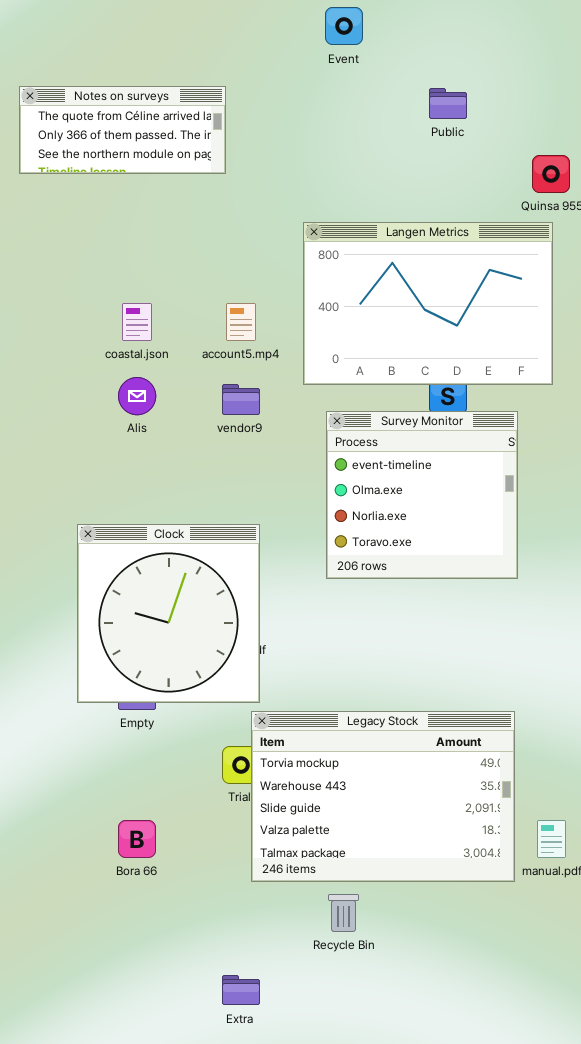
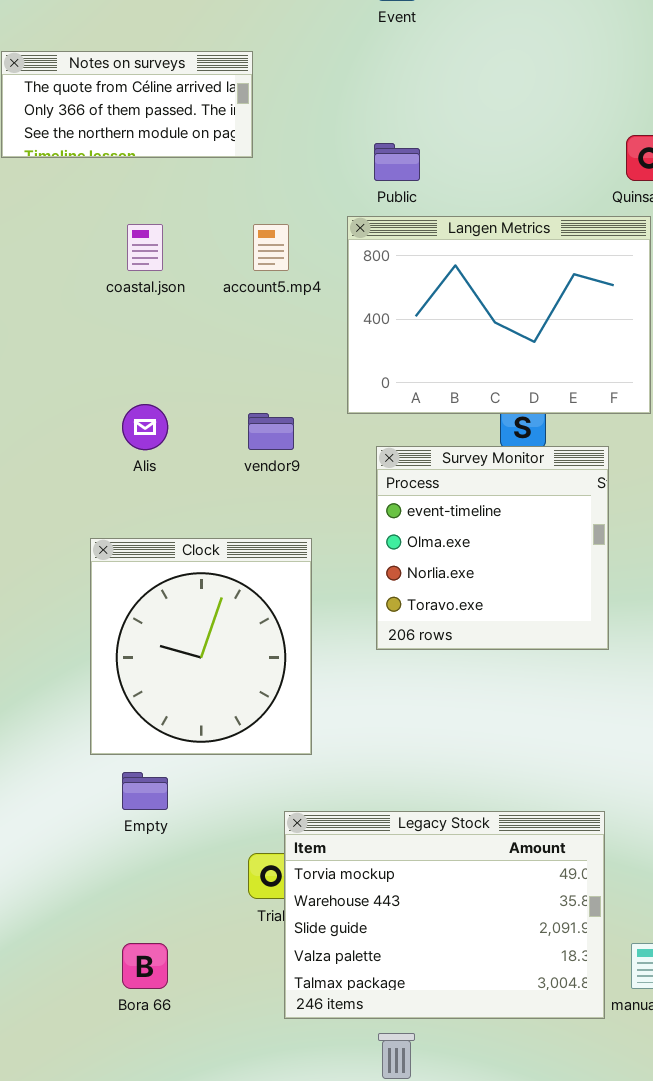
Public: [429,88,467,119] -> [374,143,420,181], moved
coastal.json: [122,303,152,341] -> [127,224,163,271], moved
account5.mp4: [226,303,256,341] -> [253,224,289,271], moved
Clock: [77,524,260,703] -> [90,538,312,755], moved

